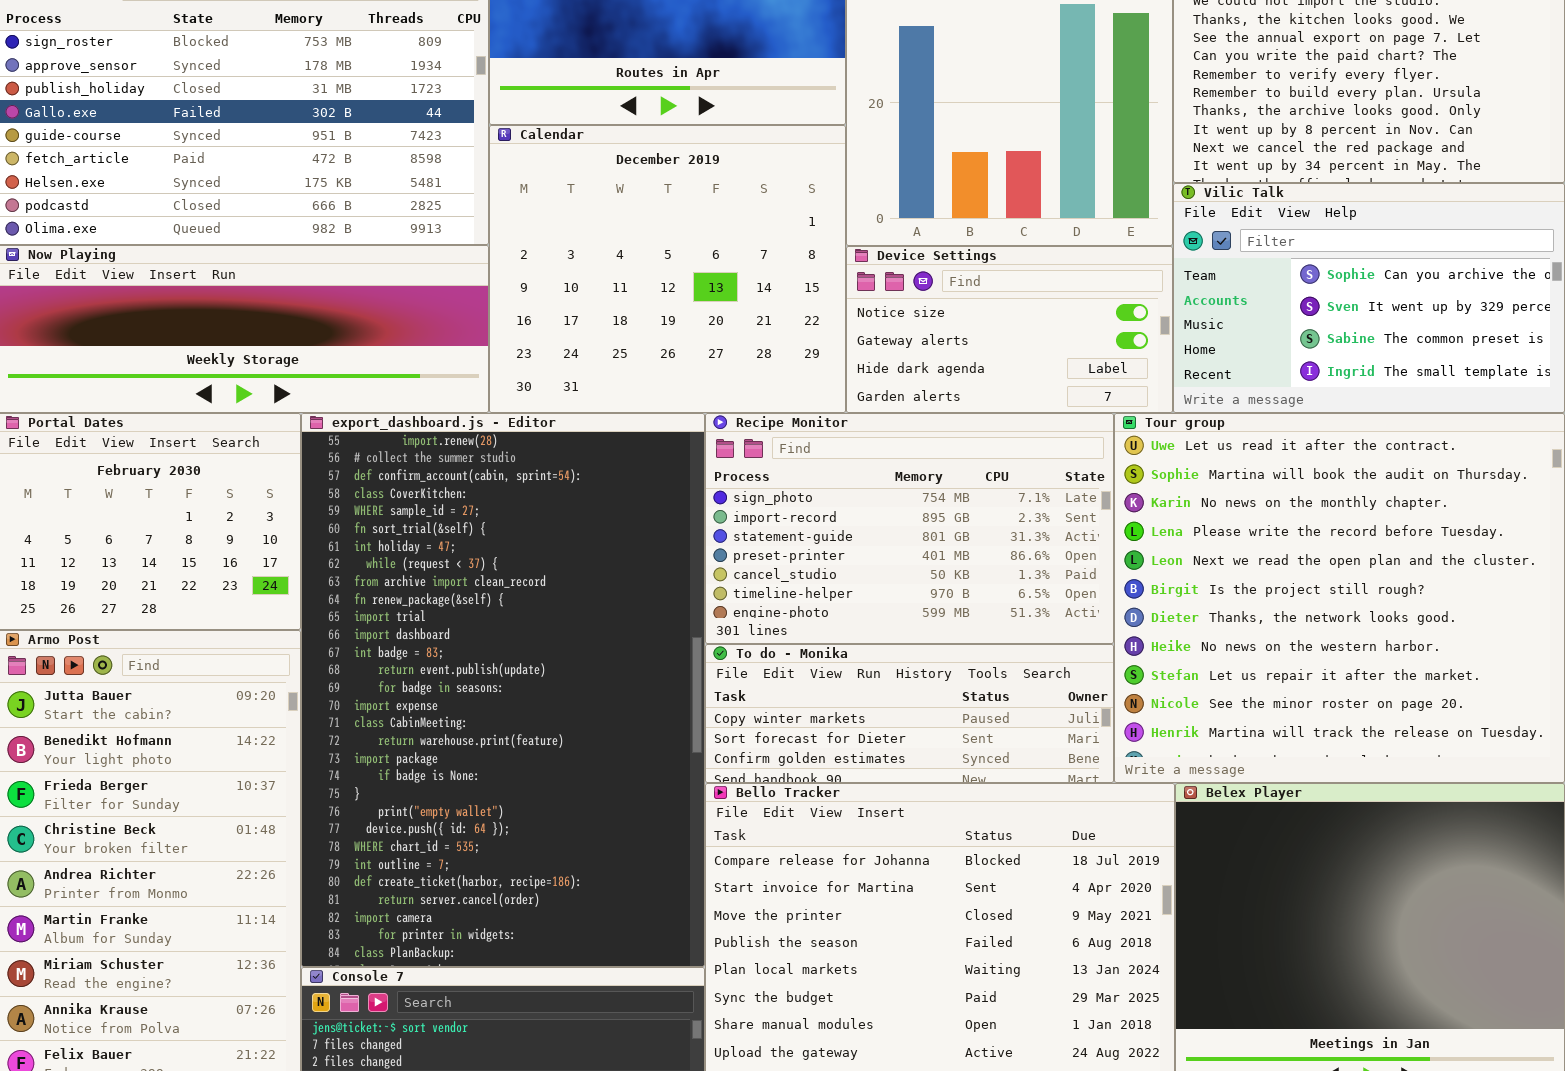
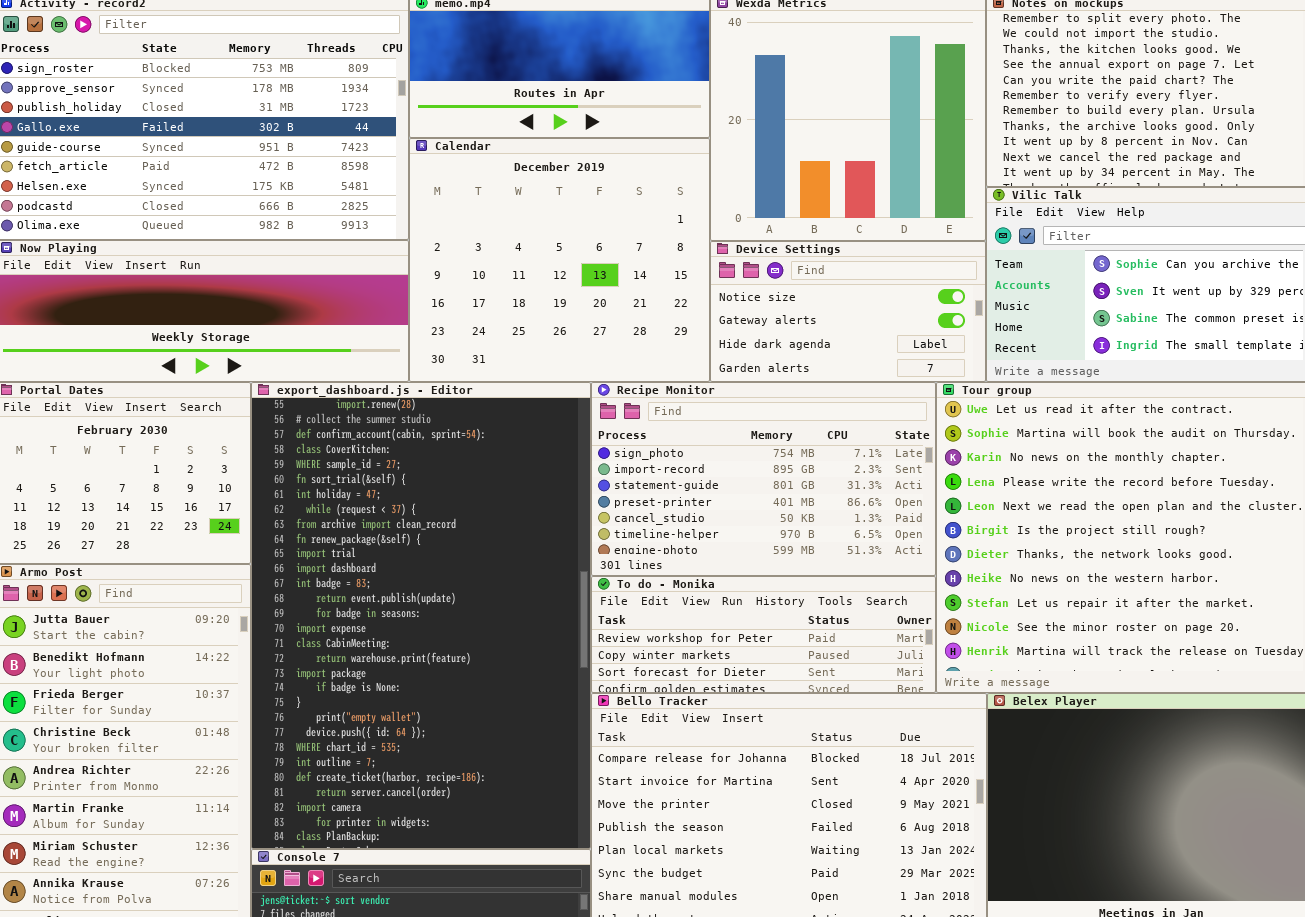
To do - Monika: [705,644,1114,783] -> [591,576,936,693], scrolled up 1 row

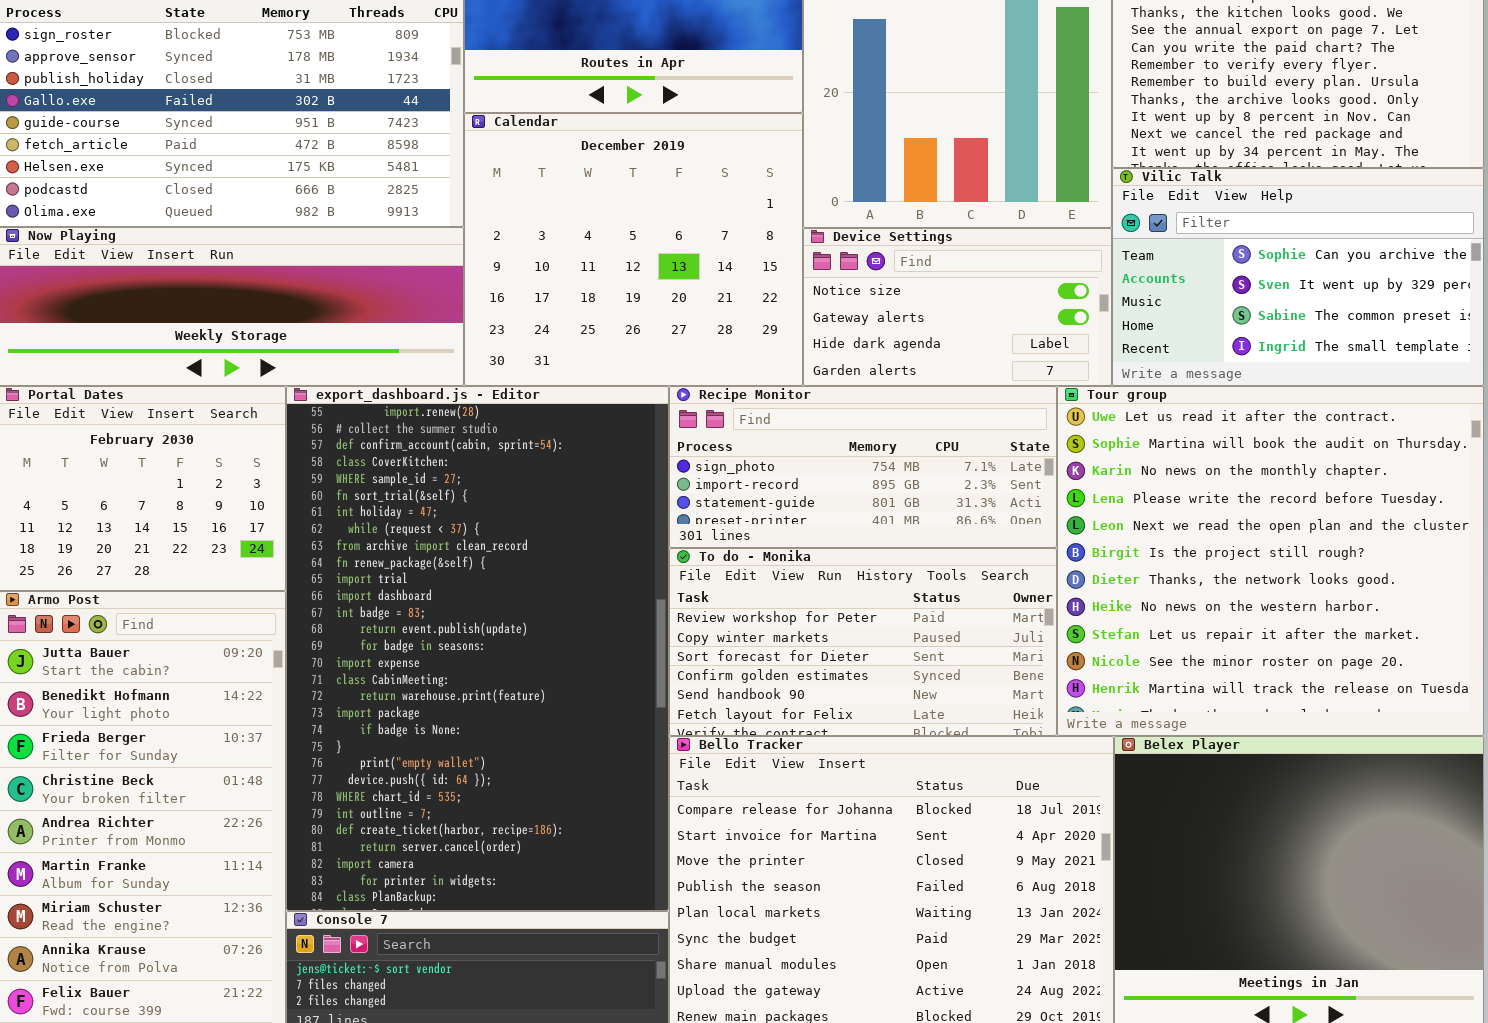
Recipe Monitor: [591,382,936,576] -> [669,386,1057,548], resized
To do - Monika: [591,576,936,693] -> [669,548,1057,736], resized

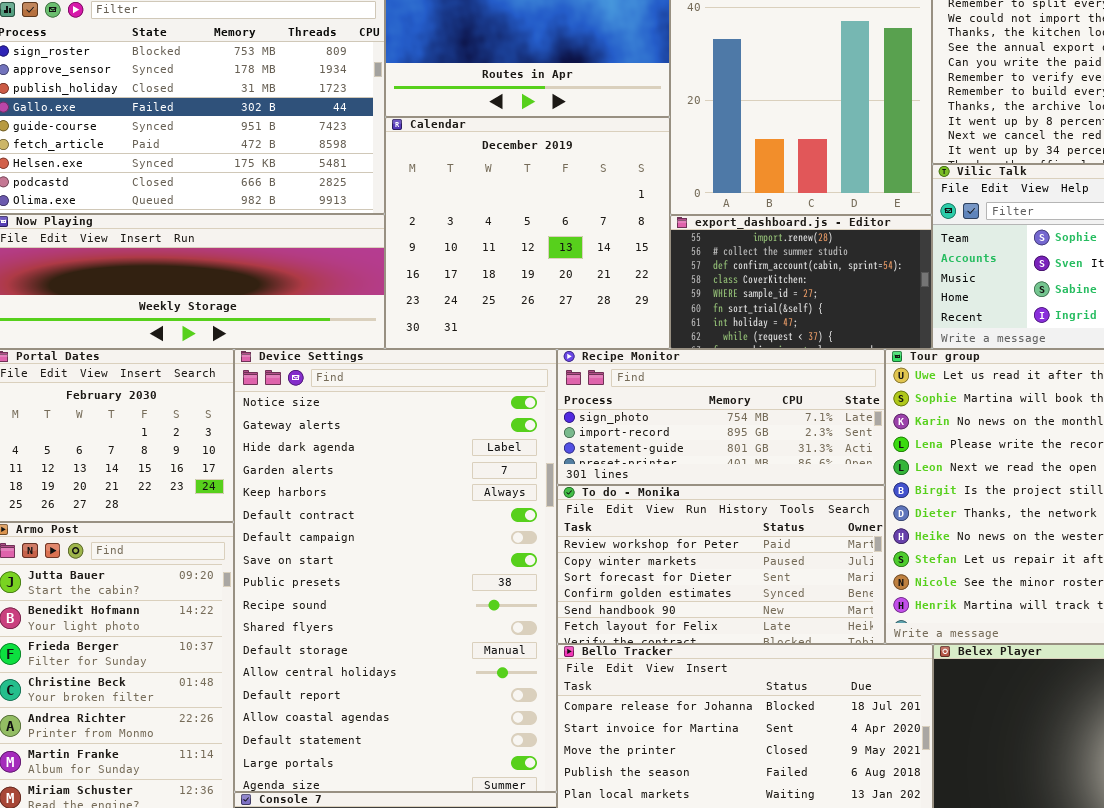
Device Settings: [803,228,1112,386] -> [234,349,557,792], moved, resized
export_dashboard.js - Editor: [286,386,669,911] -> [670,215,932,349], moved, resized

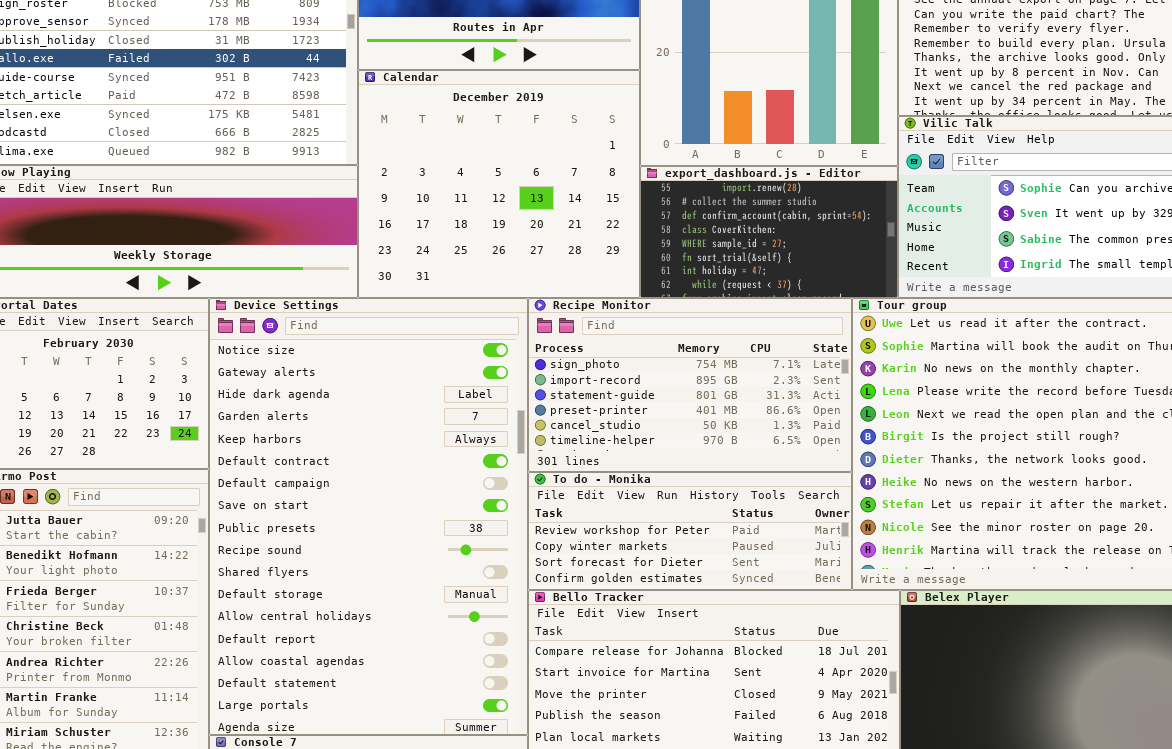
Recipe Monitor: [557,349,885,485] -> [528,298,852,472], resized
To do - Monika: [557,485,885,644] -> [528,472,852,590], resized

